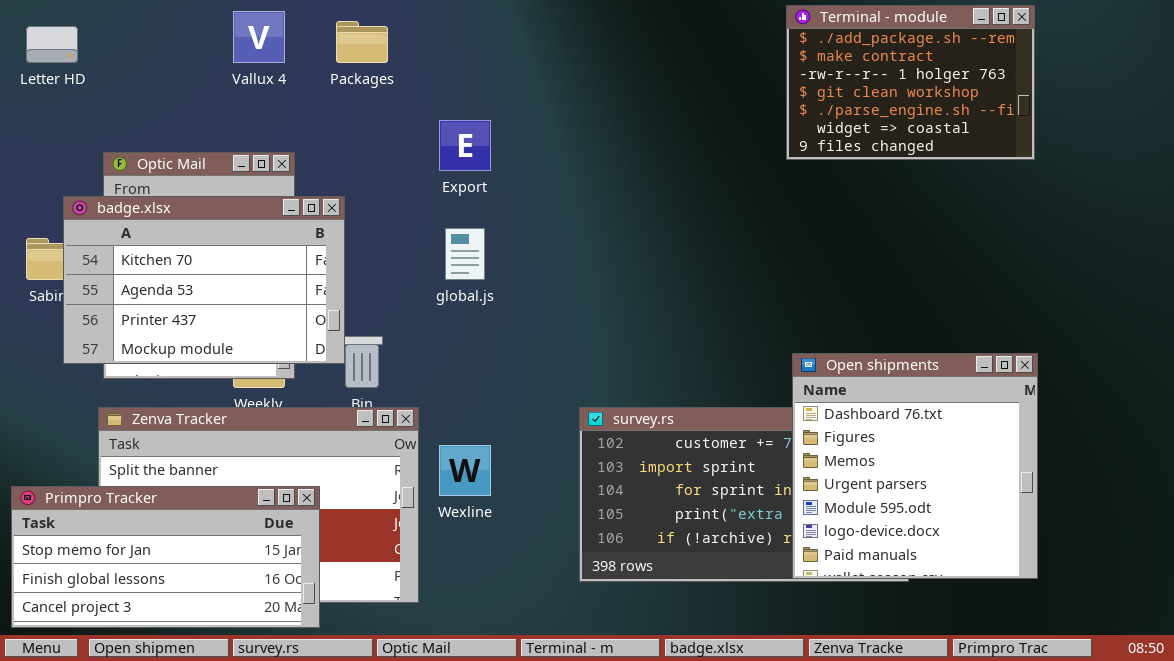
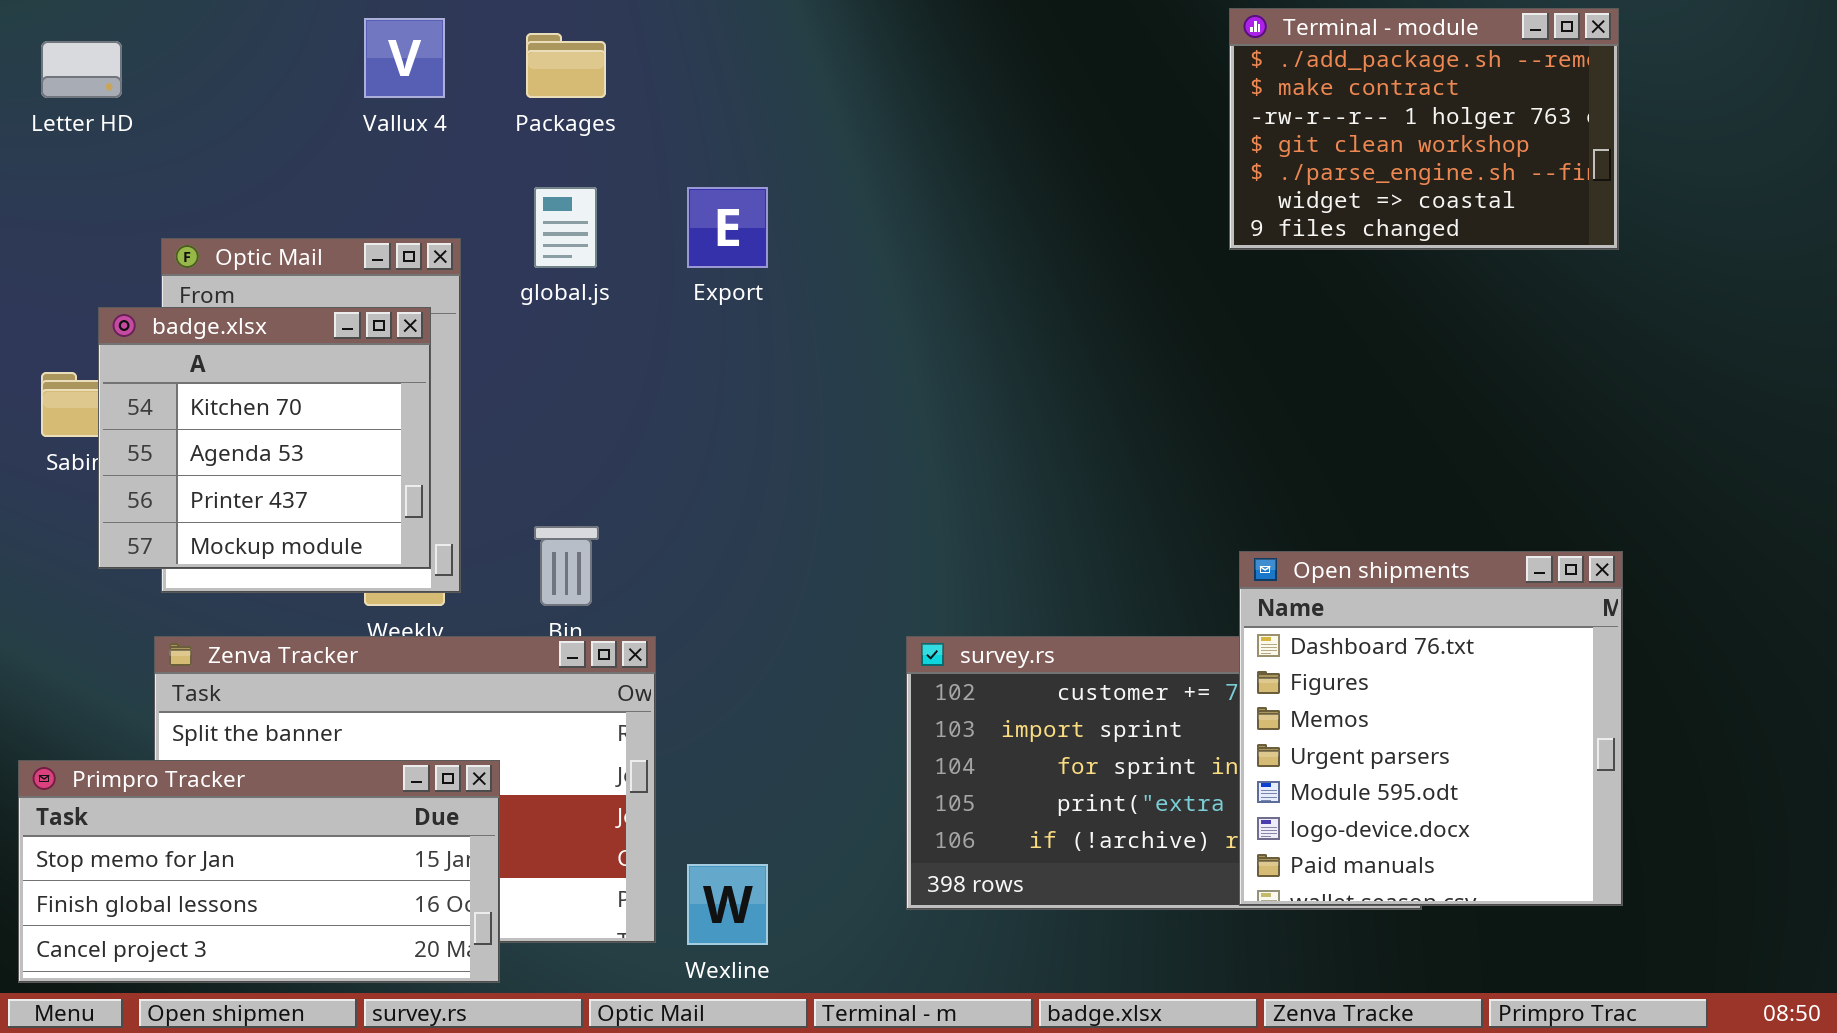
badge.xlsx: [63,196,345,364] -> [98,307,431,569], resized
global.js: [445,228,485,280] -> [534,187,597,268], moved
Wexline: [439,445,491,496] -> [687,864,768,945], moved

